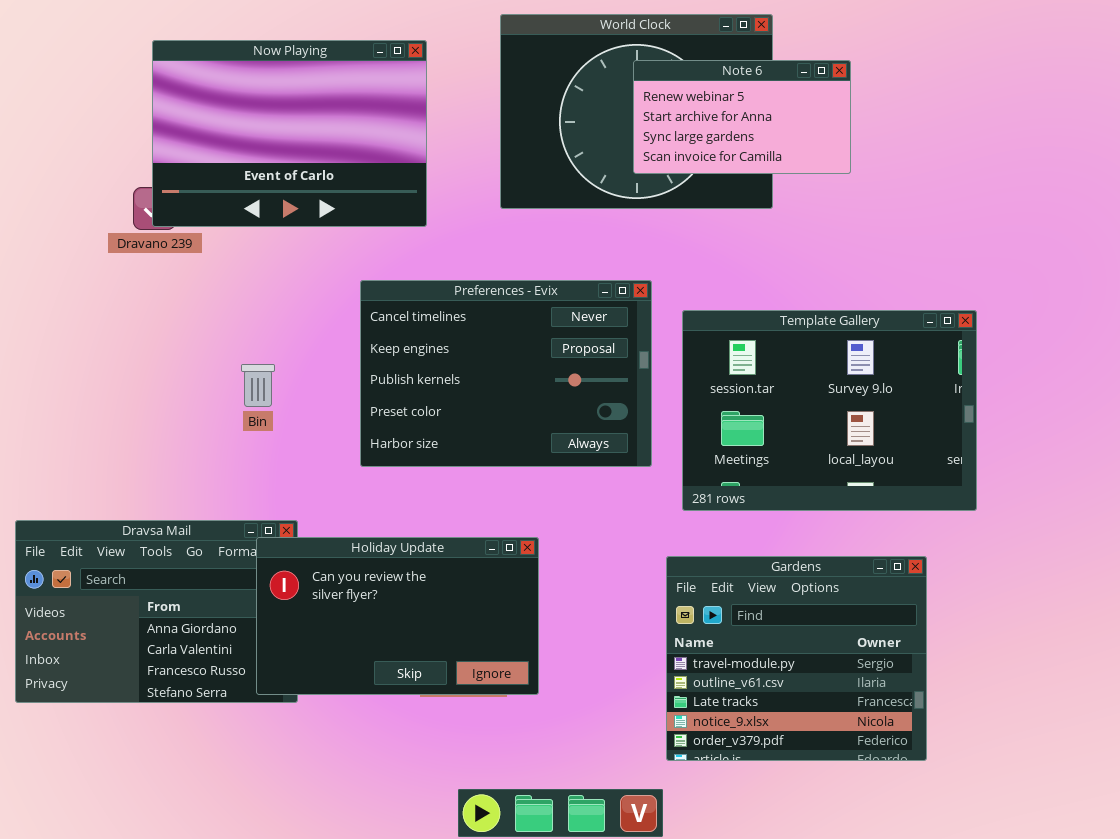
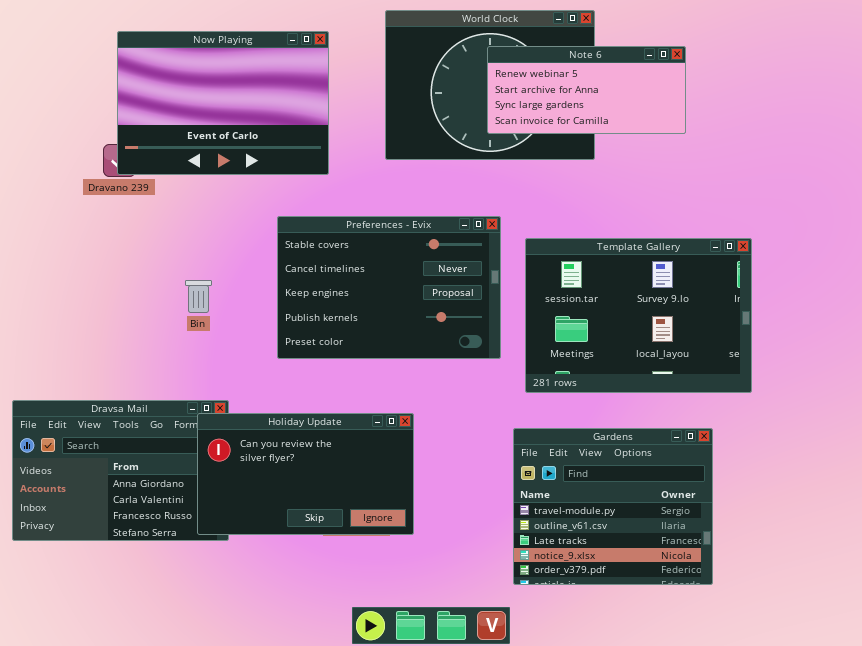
Note 6: [633,60,851,174] -> [487,46,686,134], resized
Preferences - Evix: [360,280,652,467] -> [277,216,501,359], scrolled up 1 row

